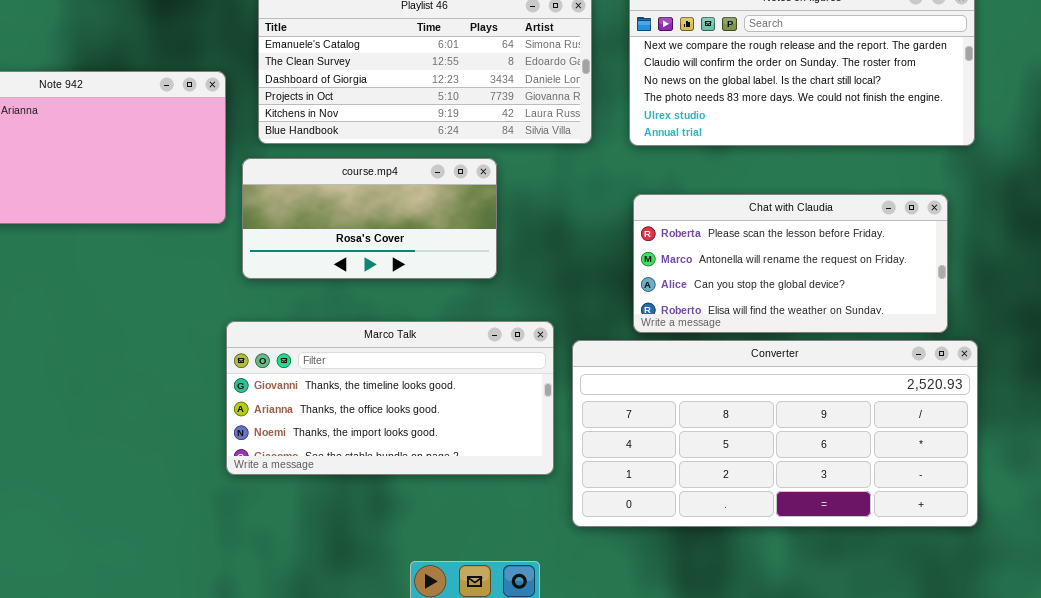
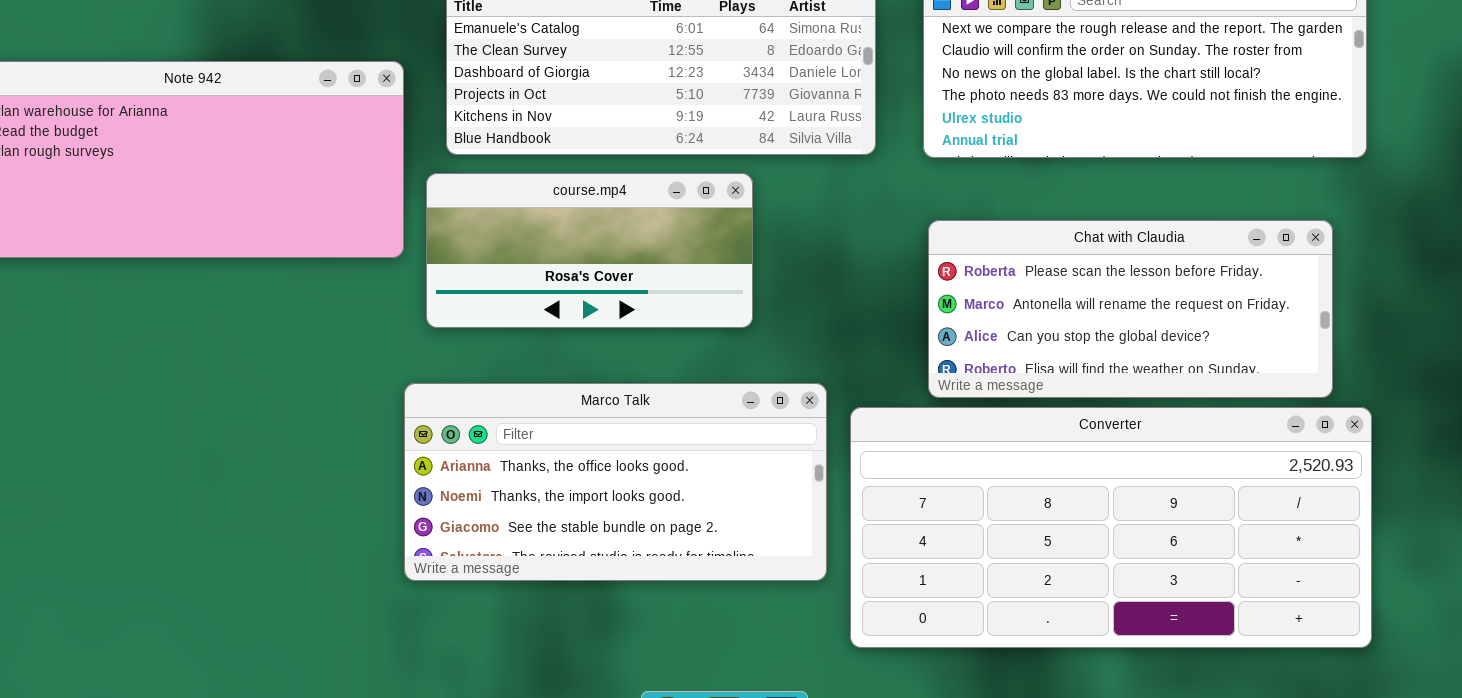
Marco Talk: [226,321,554,475] -> [404,383,827,581], scrolled down 1 row

